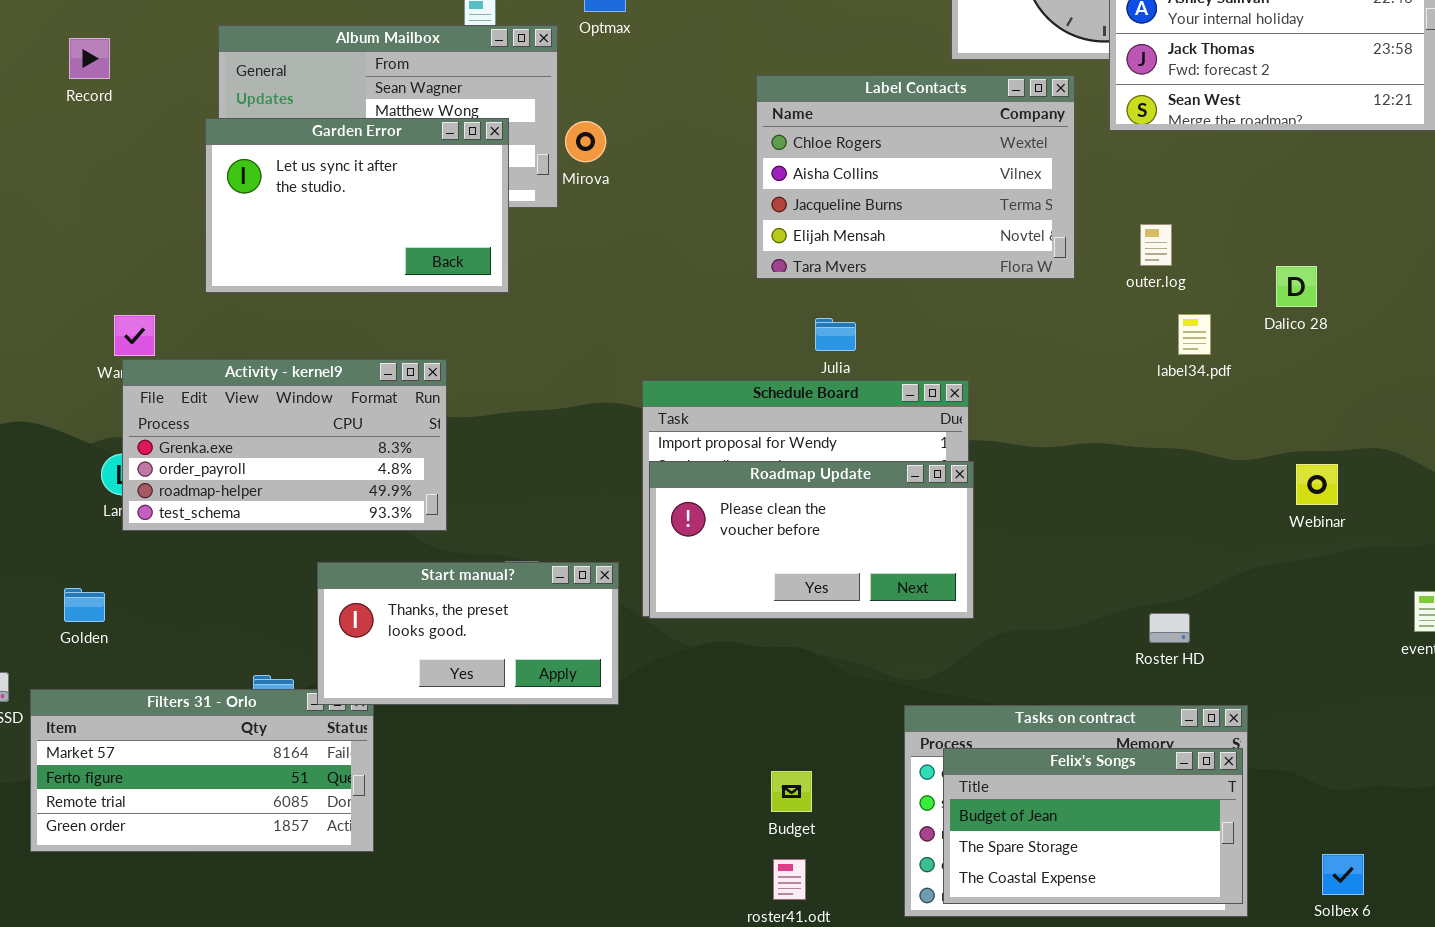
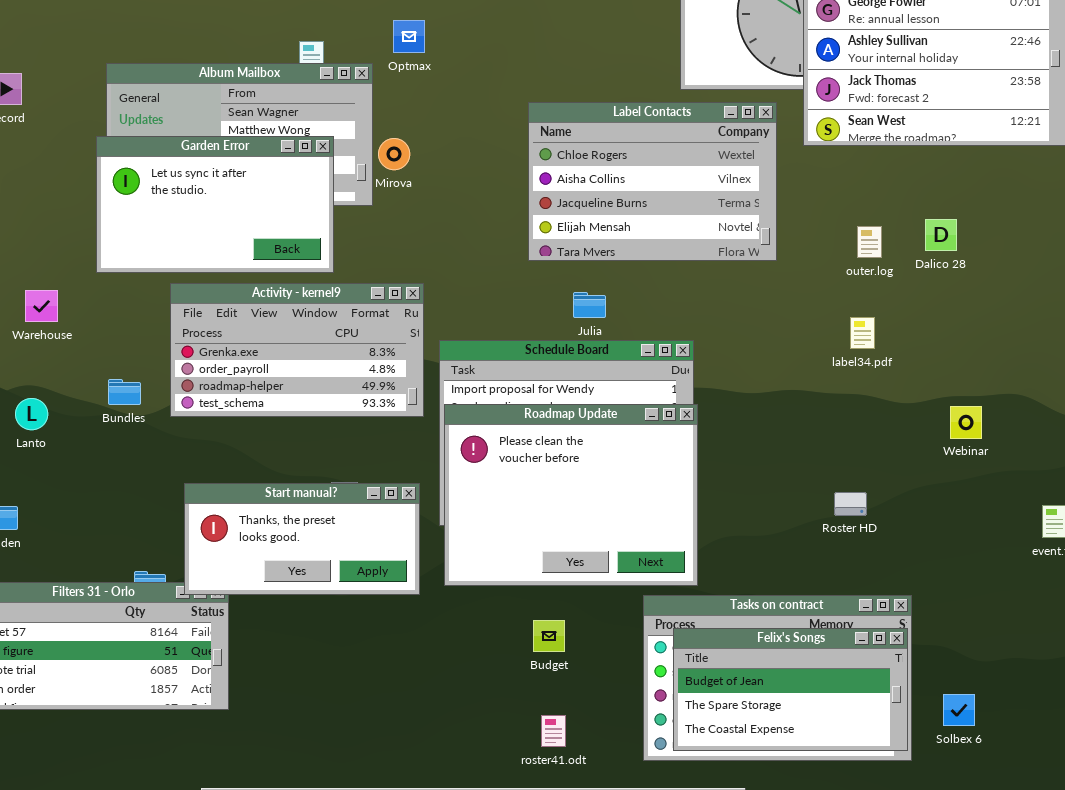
outer.log: [1140,224,1172,266] -> [857,226,882,258], moved
Dalico 28: [1276,266,1317,307] -> [925,219,957,251], moved
label34.pdf: [1178,314,1211,355] -> [850,317,875,349], moved
Activity - kernel9: [122,359,447,531] -> [170,283,424,417], moved
Roadmap Update: [649,461,974,619] -> [444,404,698,586], resized
Roster HD: [1149,613,1190,643] -> [834,492,867,516], moved
Budget: [771,771,812,812] -> [533,620,565,652], moved
Solbex 6: [1322,854,1364,895] -> [943,694,975,726], moved

